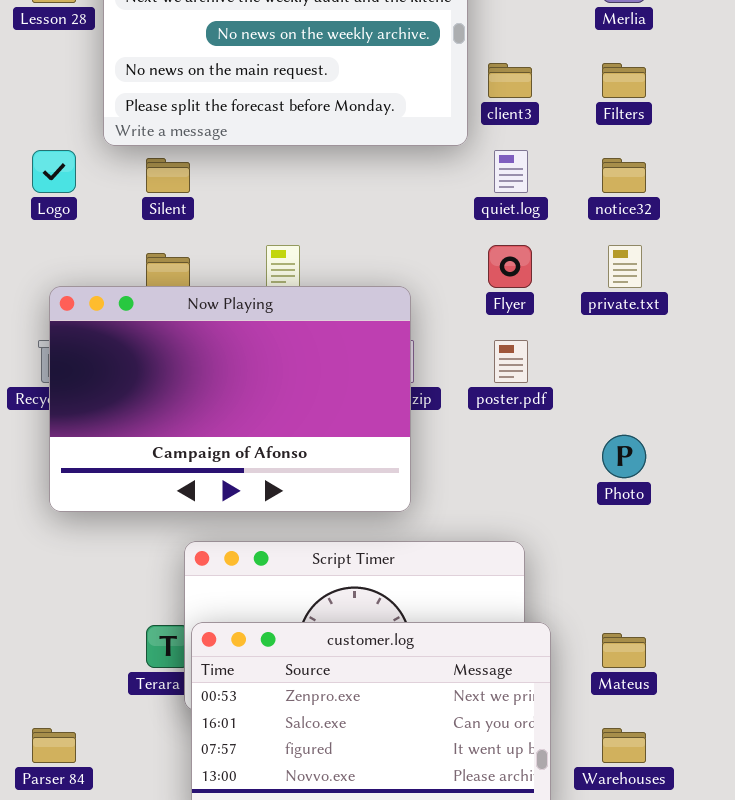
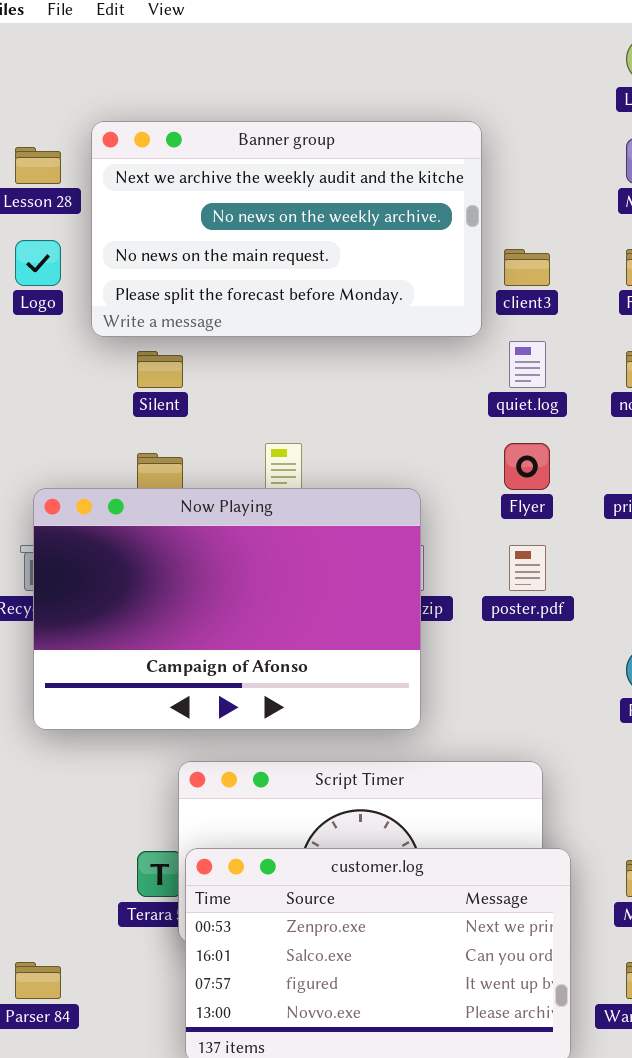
Logo: [32,150,76,193] -> [15,240,61,286], moved

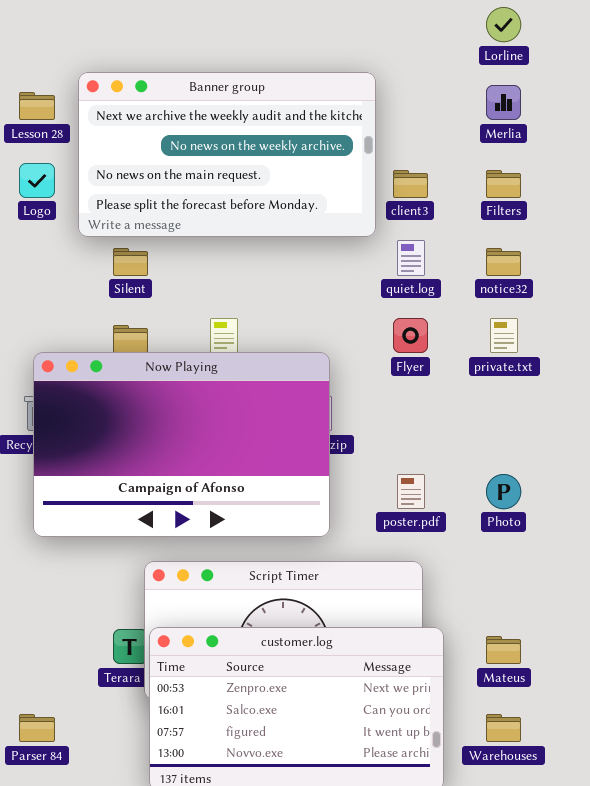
poster.pdf: [509,545,546,591] -> [397,474,425,509], moved

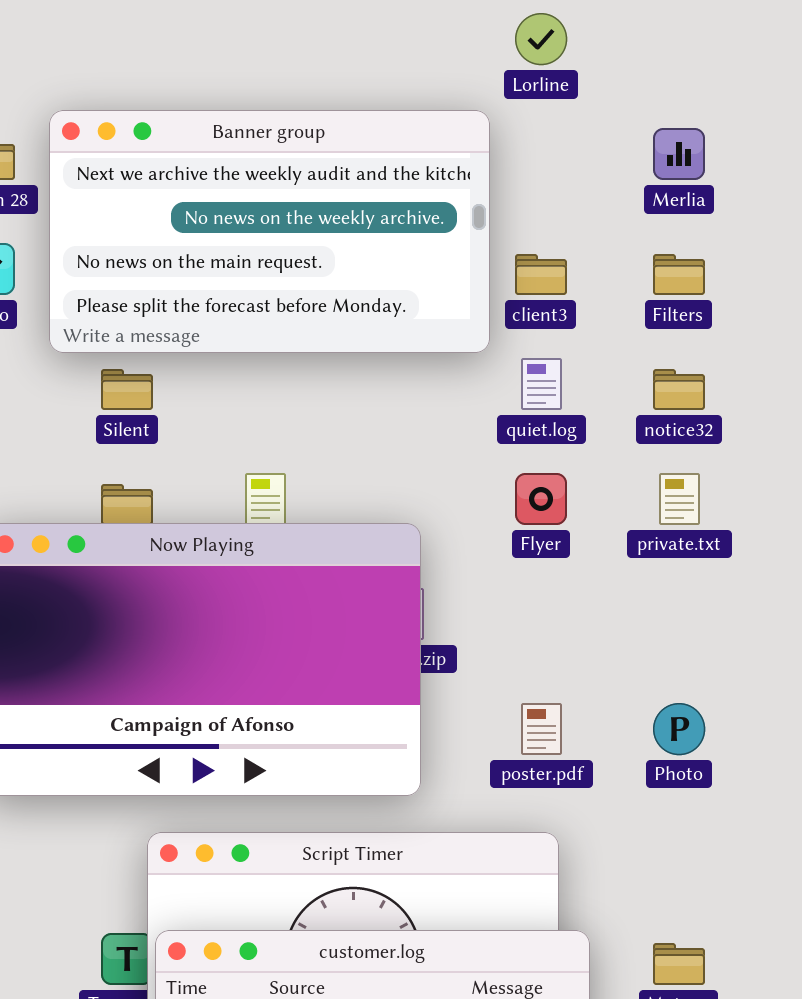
Lorline: [486,7,521,42] -> [515,13,567,65], moved

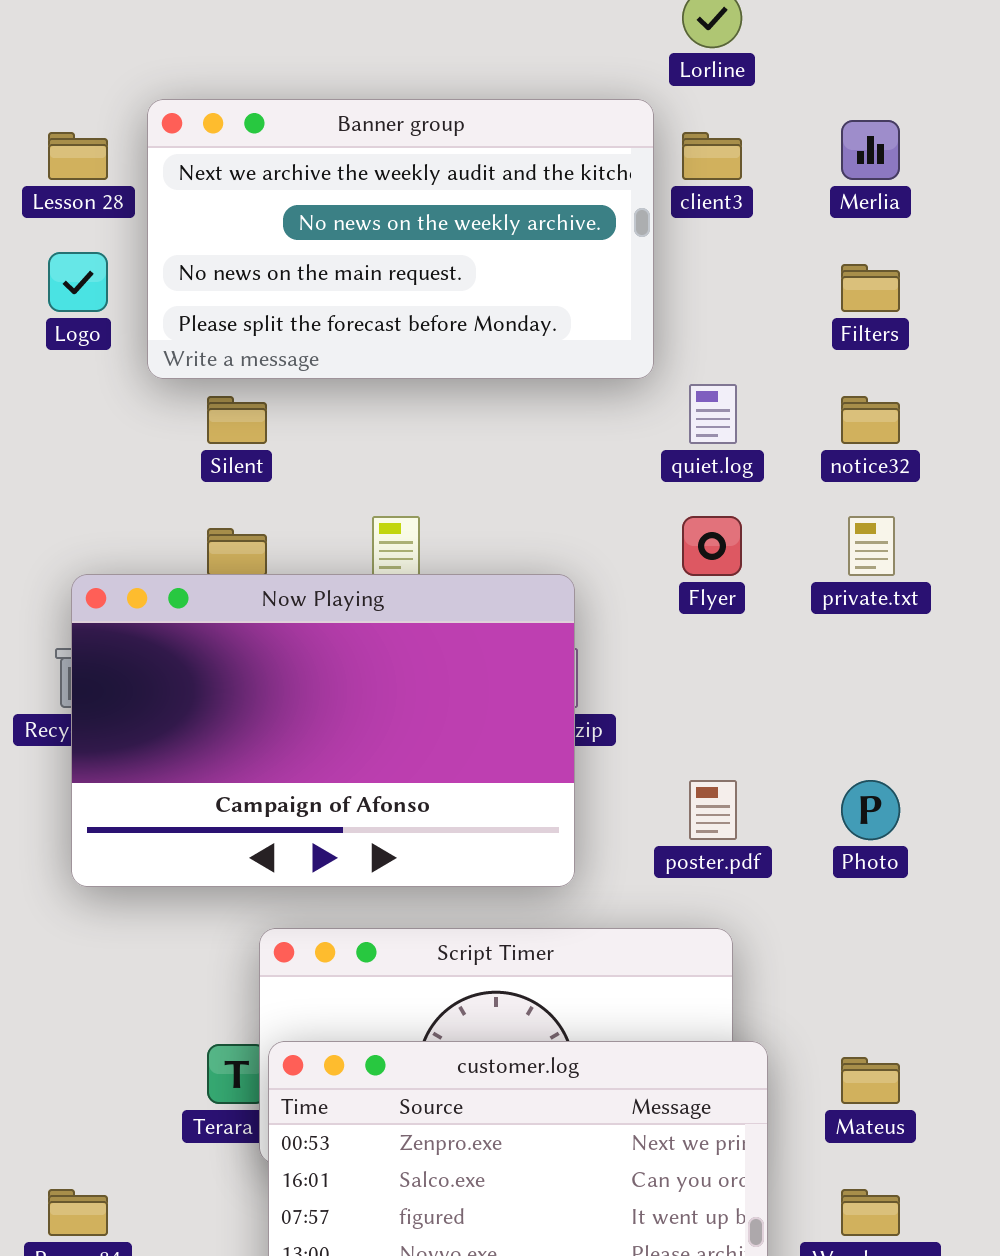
client3: [515,254,567,295] -> [682,132,742,180], moved

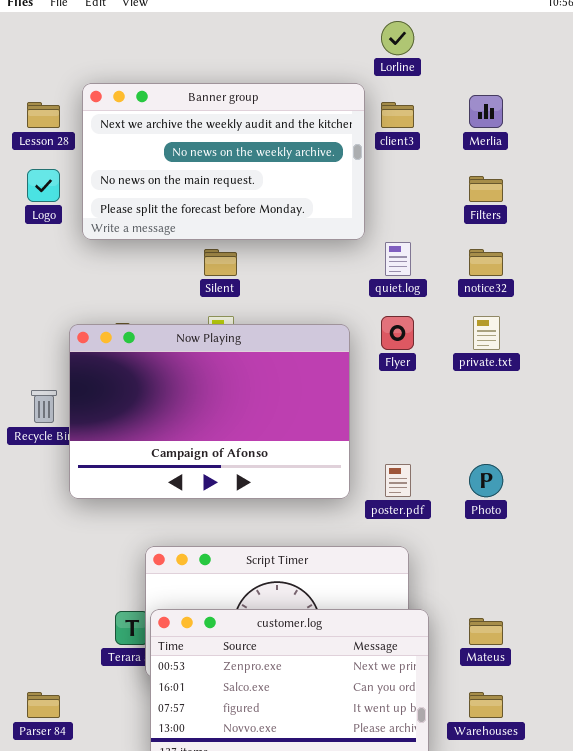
Silent: [207,396,267,444] -> [204,249,237,276], moved
Now Playing: [71,574,575,887] -> [69,324,350,499], moved

